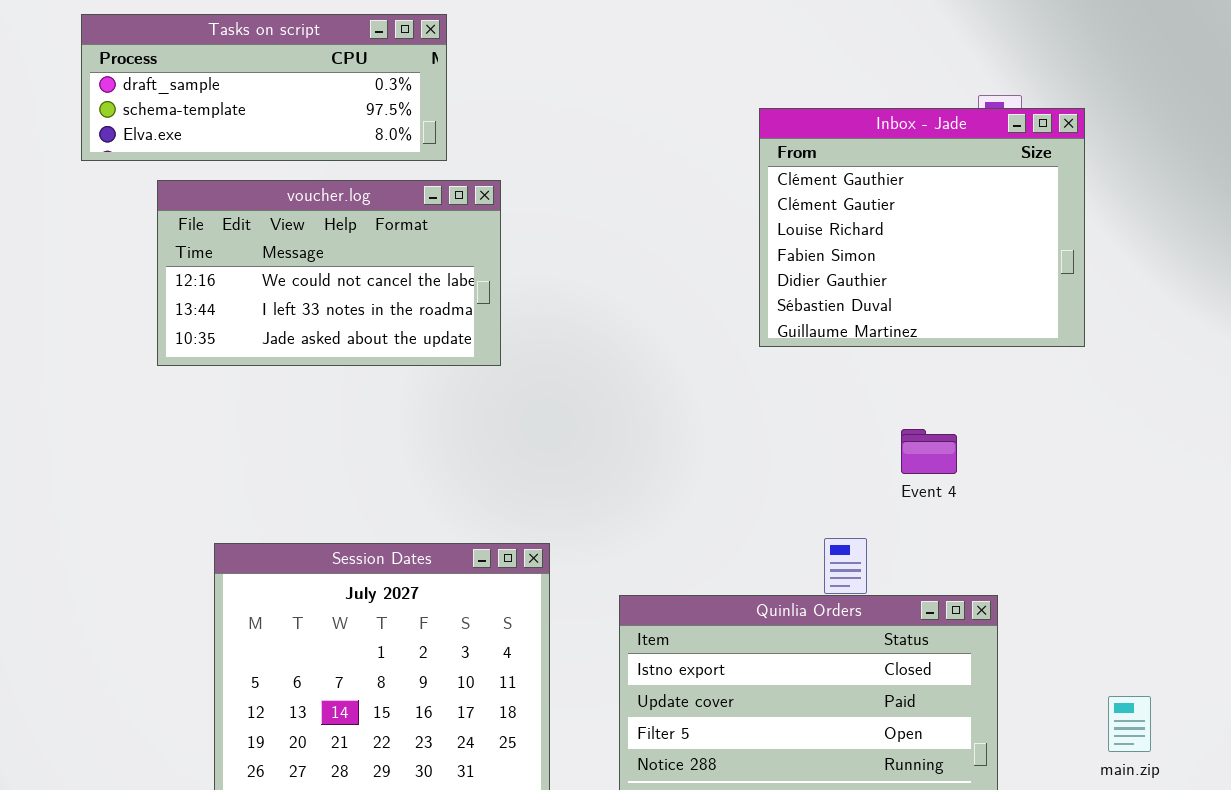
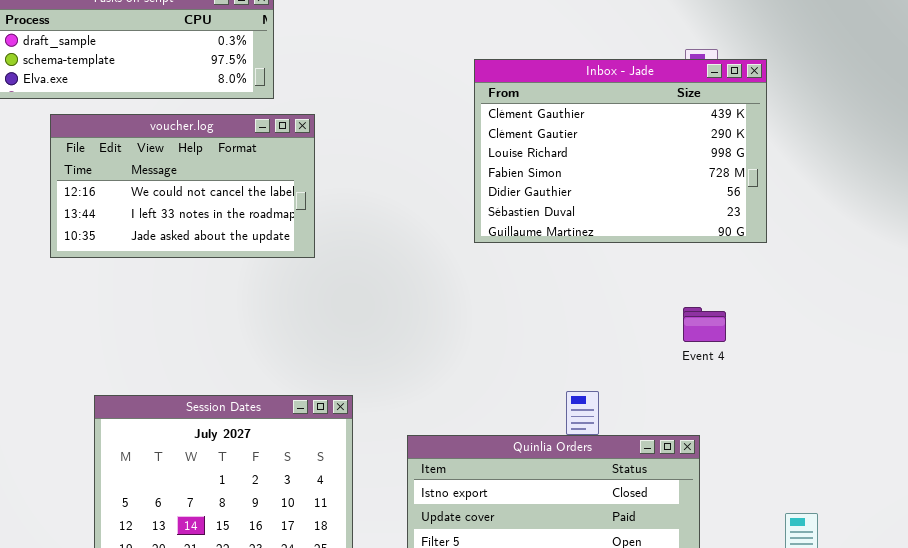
Inbox - Jade: [759,108,1085,347] -> [474,59,767,243], resized
Event 4: [901,429,957,474] -> [683,307,726,342], moved

